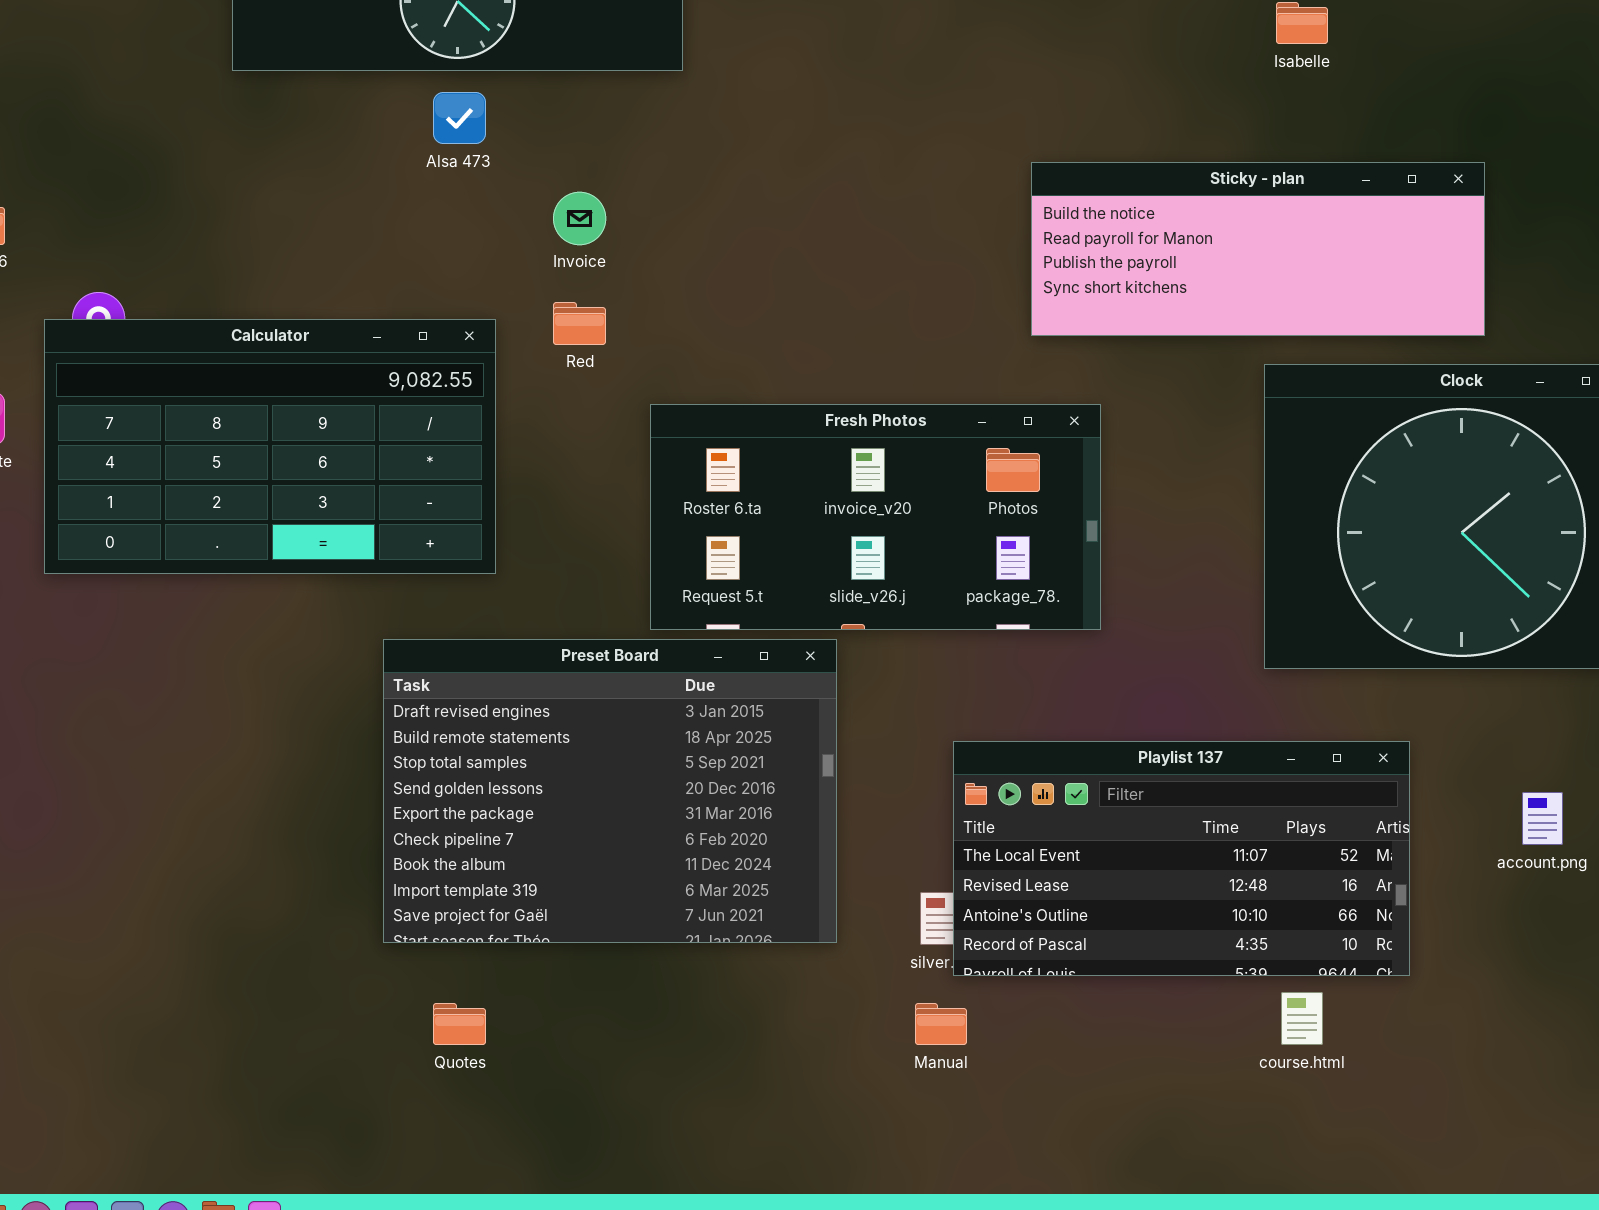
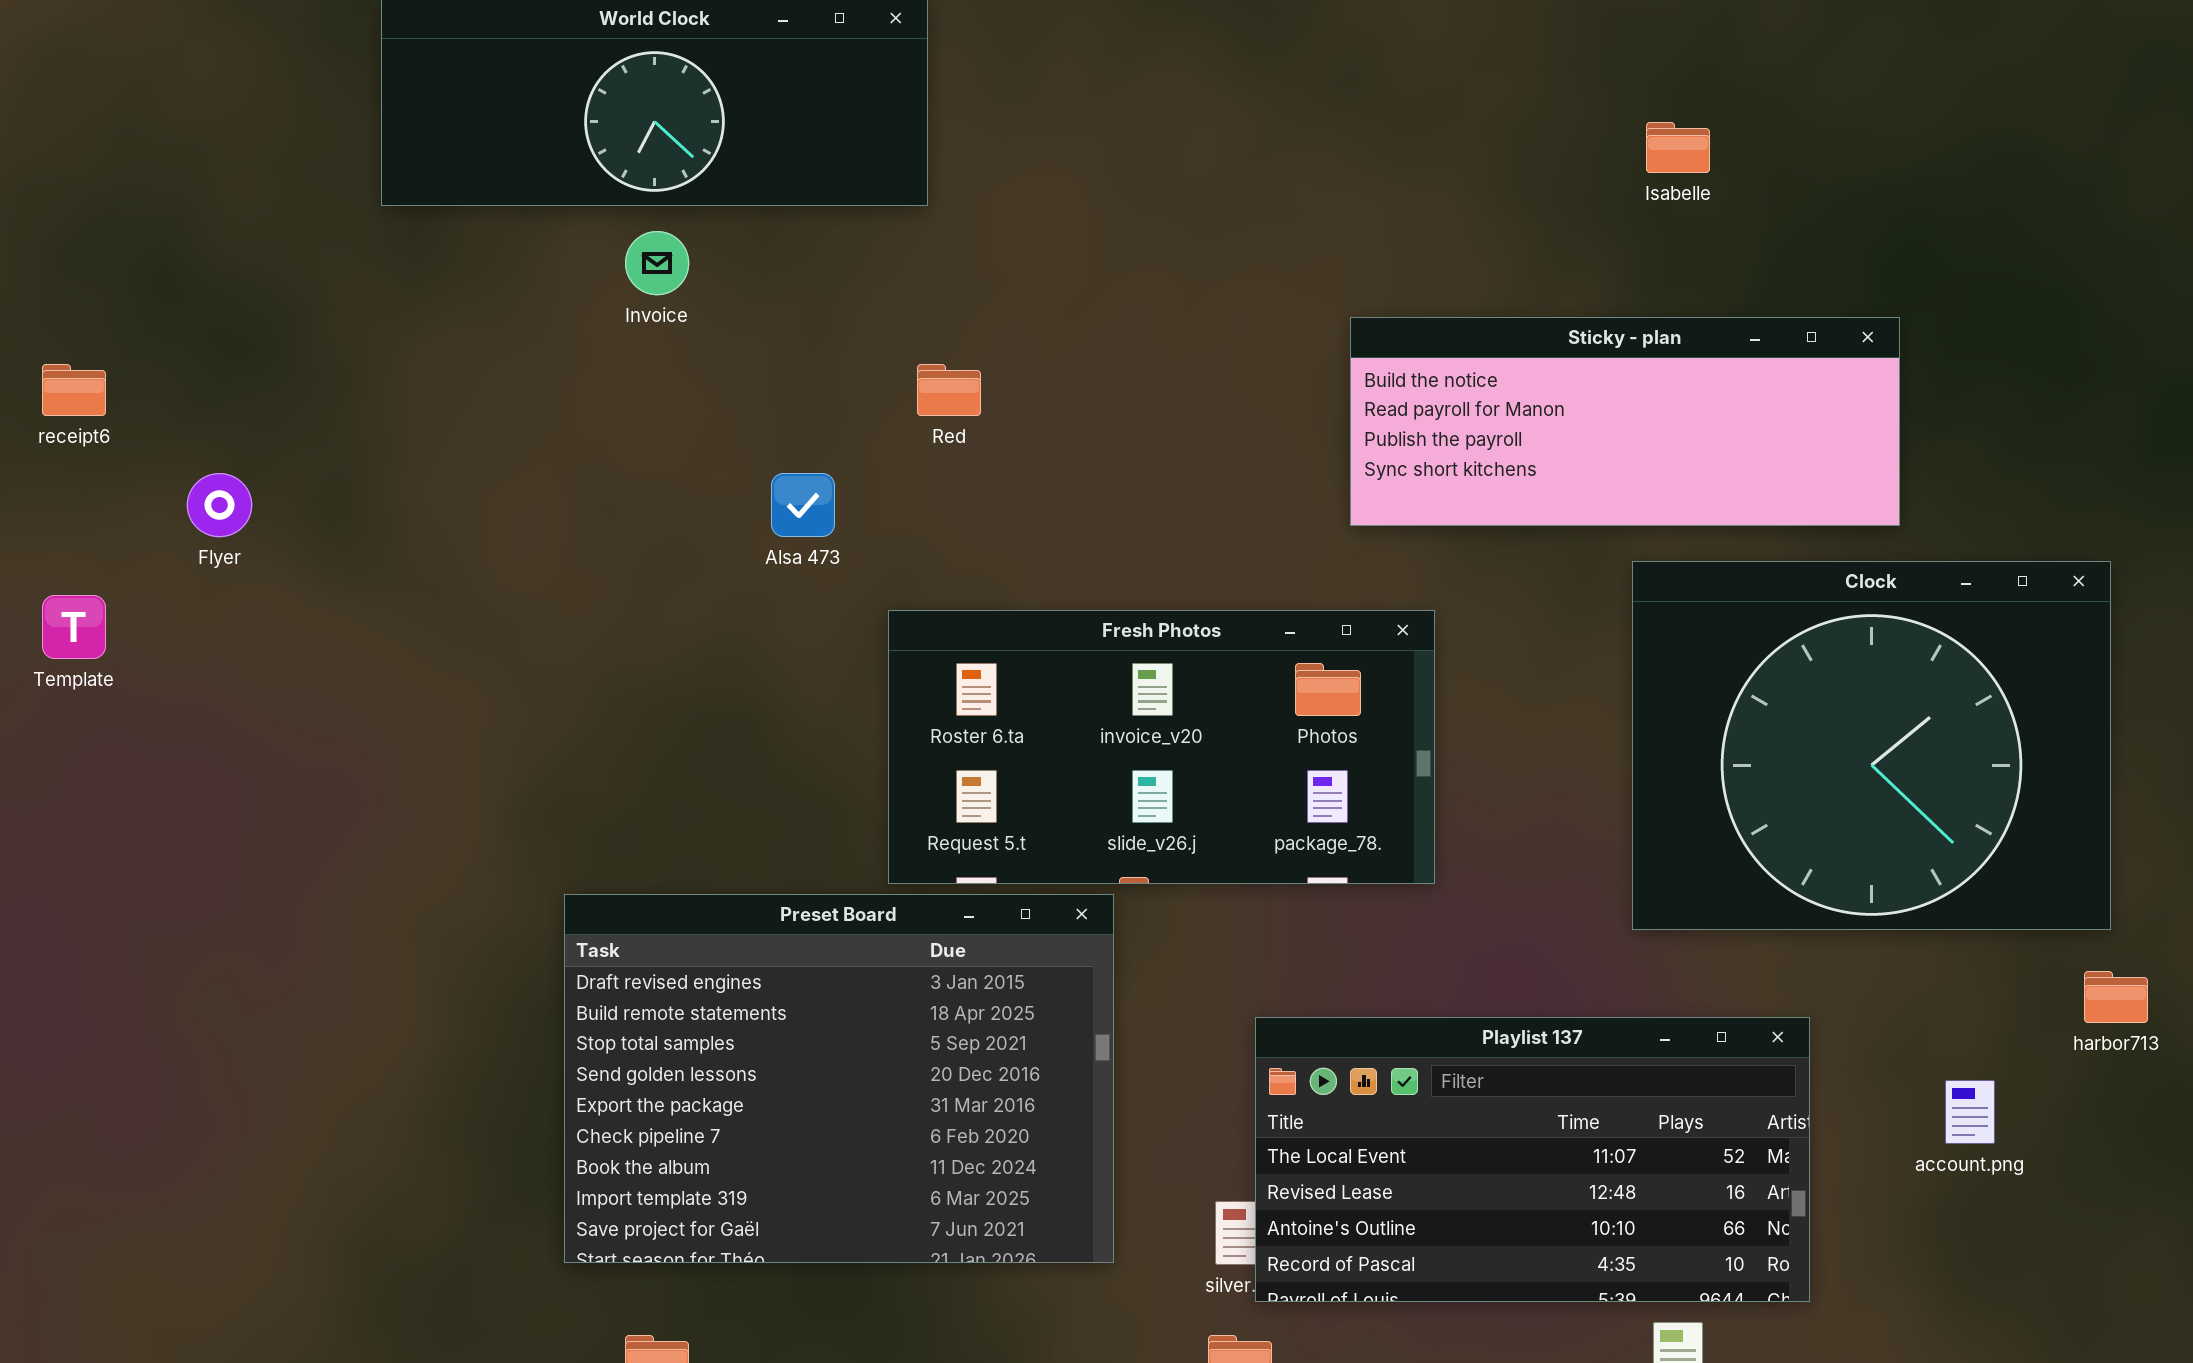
Alsa 473: [433,92,486,144] -> [771,473,835,537], moved
Invoice: [553,192,606,245] -> [625,231,689,295], moved
Red: [553,302,606,345] -> [917,364,981,416], moved
Calculator: [44,319,496,574] -> none, closed

